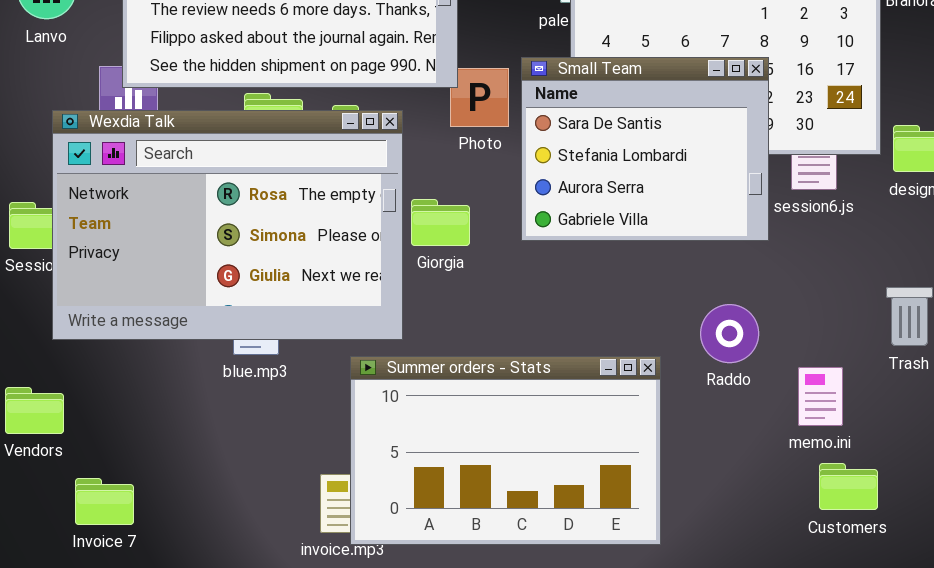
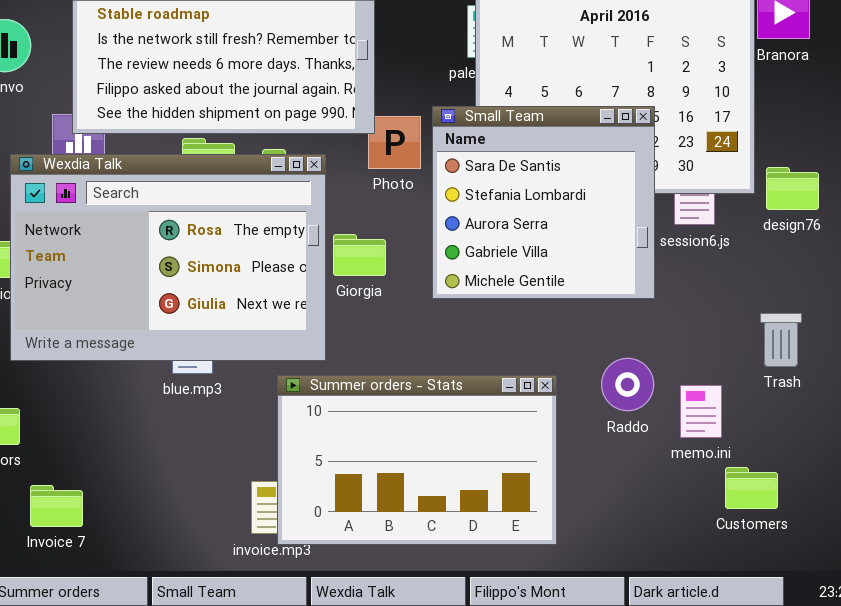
Small Team: [521,57,769,241] -> [432,106,655,299], resized
Raddo: [700,304,759,363] -> [601,358,654,411], moved
Customers: [819,463,878,510] -> [725,467,778,509], moved

